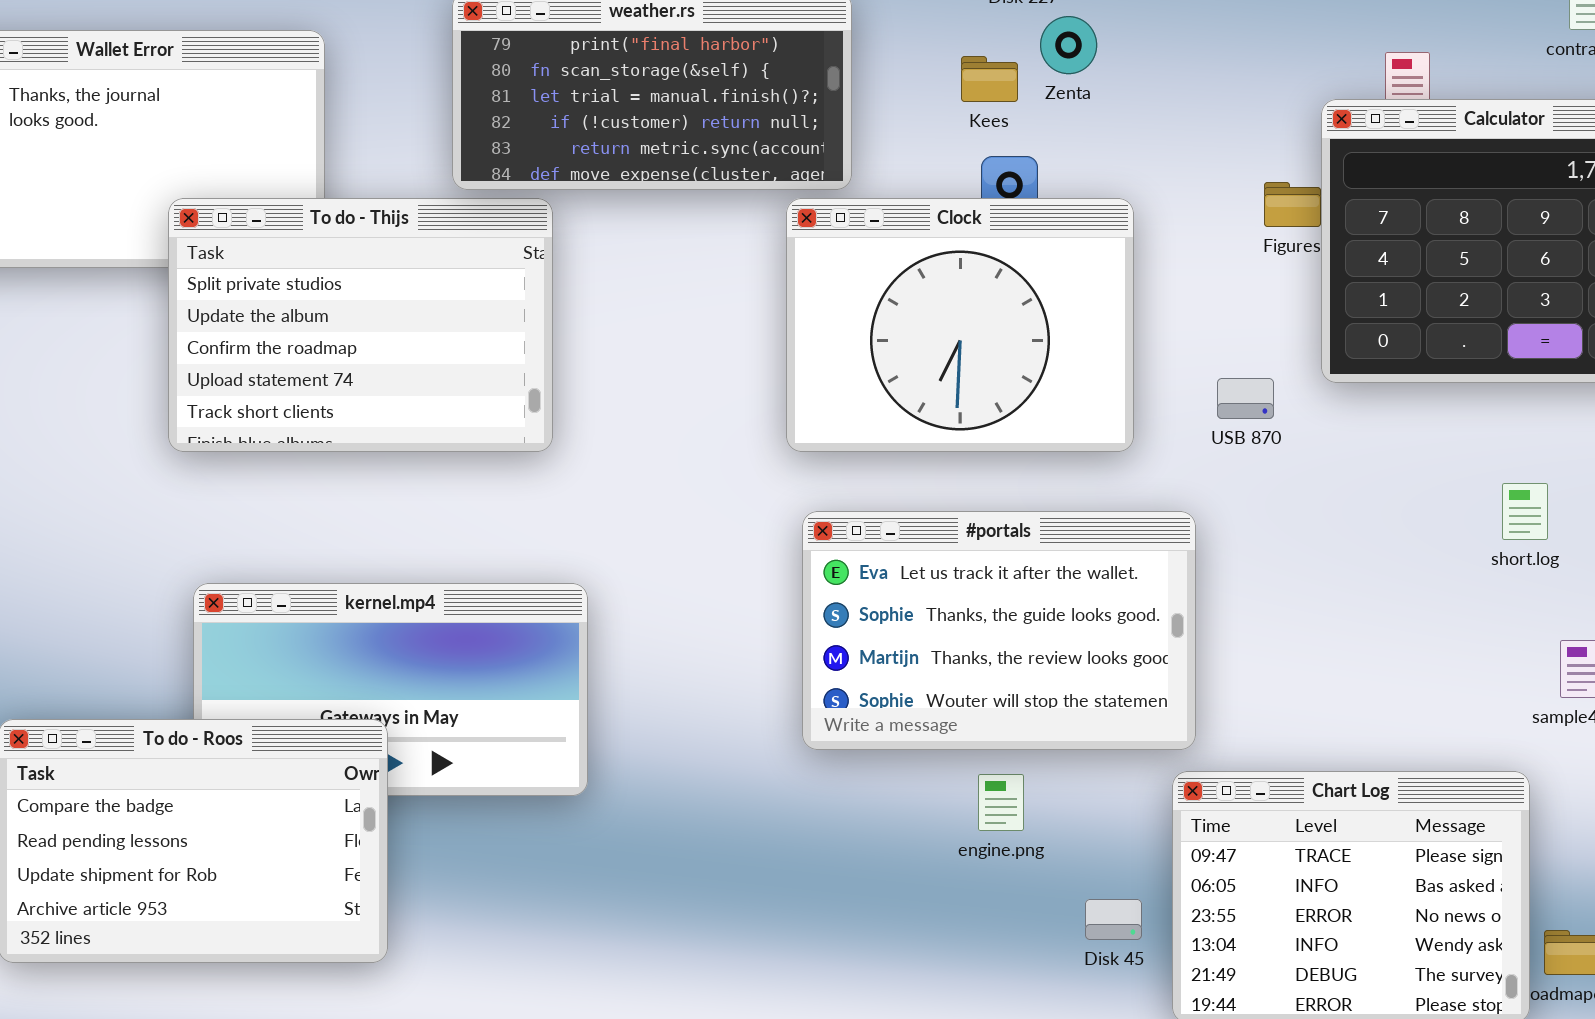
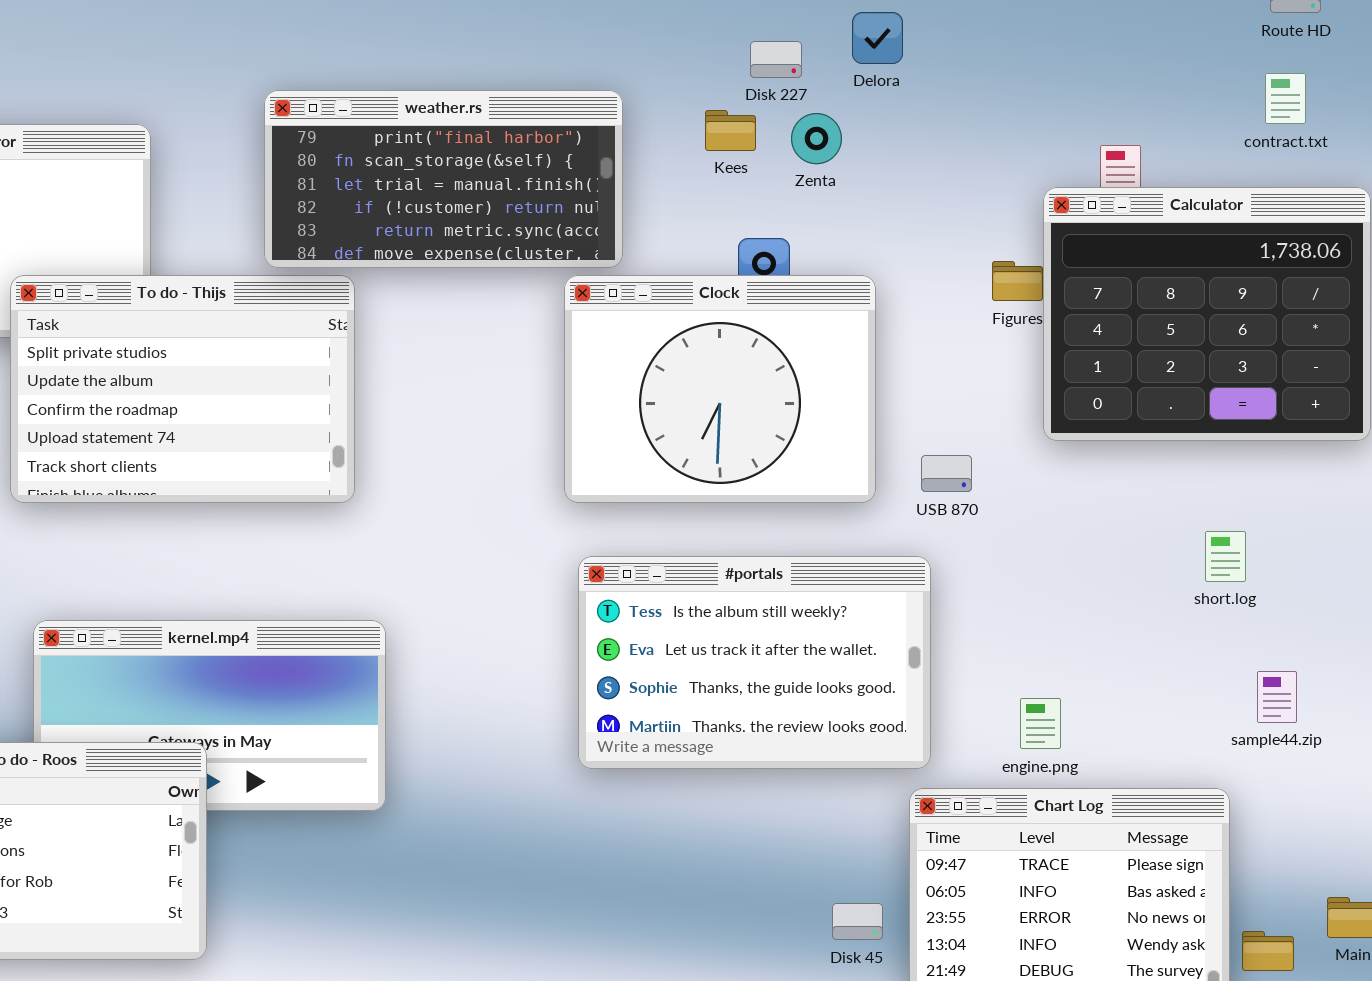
Kees: [961,56,1018,102] -> [705,110,756,151], moved
USB 870: [1217,378,1274,419] -> [921,455,972,492], moved
#portals: [802,511,1196,750] -> [578,556,931,769], scrolled up 1 row
engine.png: [978,774,1024,831] -> [1020,698,1061,749], moved

